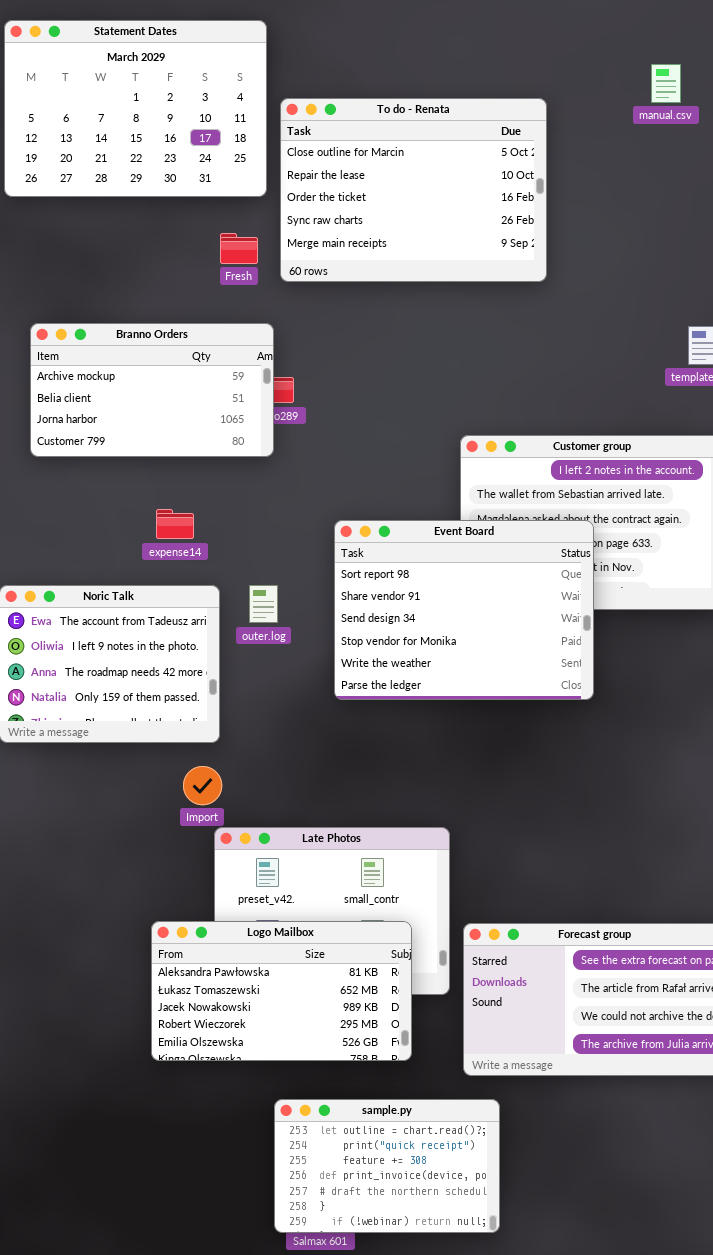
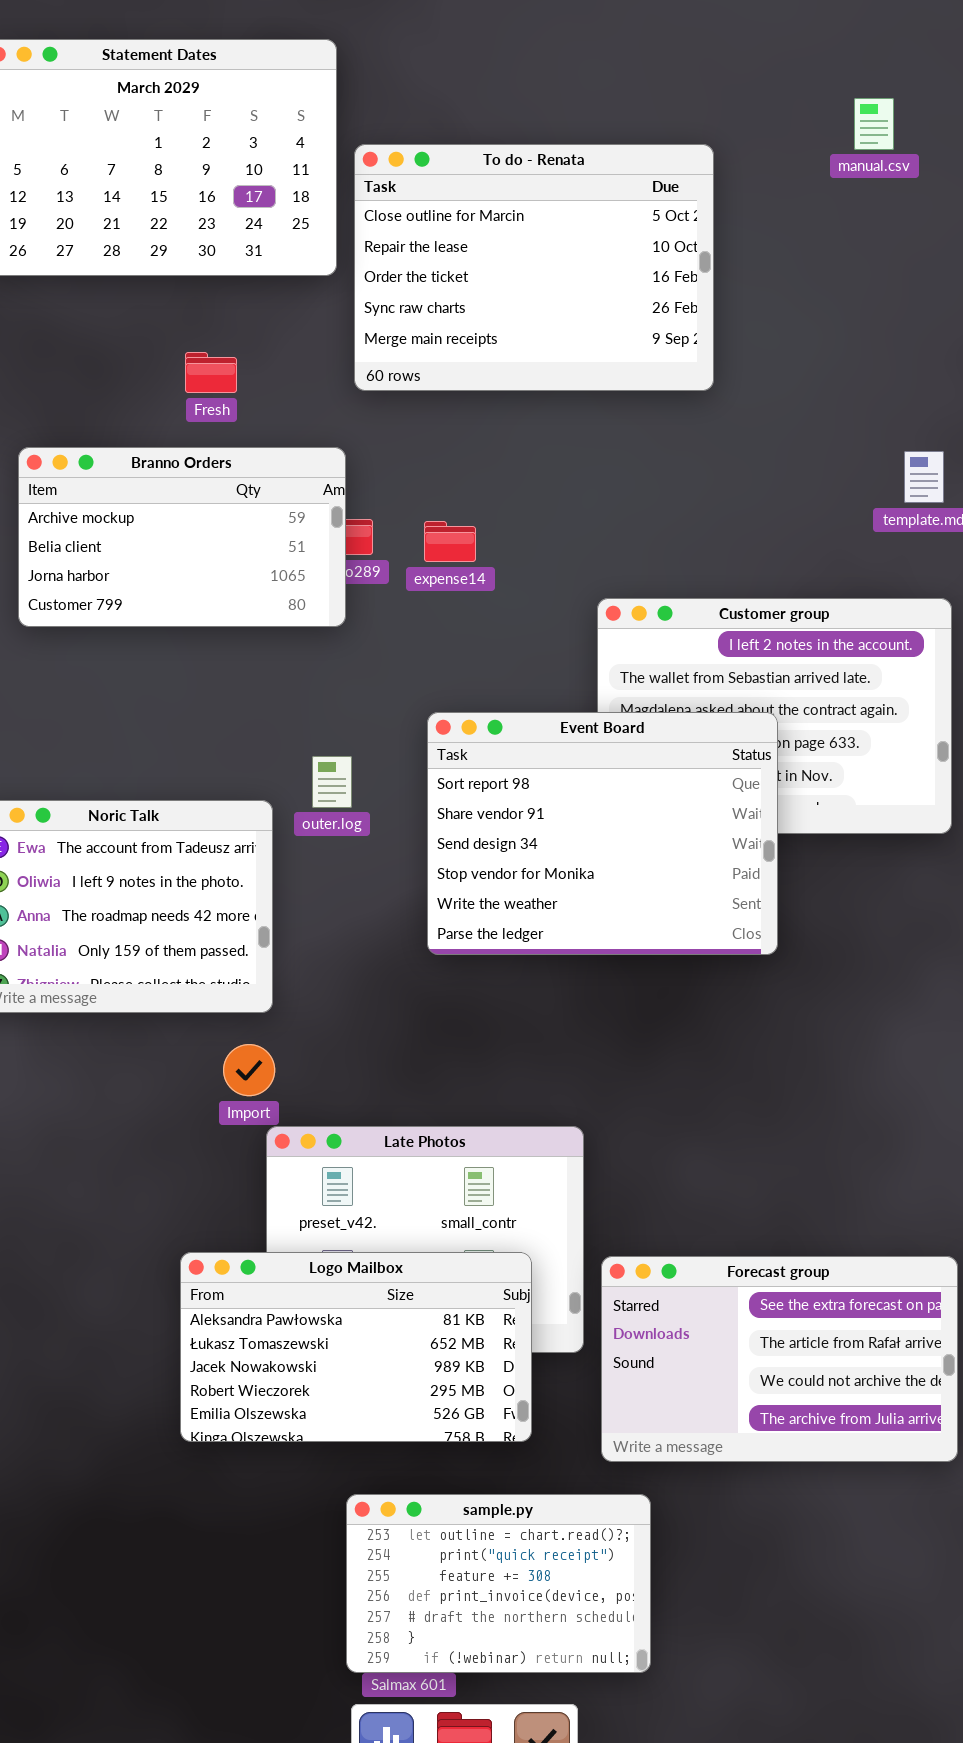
Fresh: [220,233,258,264] -> [185,352,237,393], moved
expense14: [156,509,194,539] -> [424,521,476,562], moved
outer.log: [249,585,278,623] -> [312,756,352,808], moved

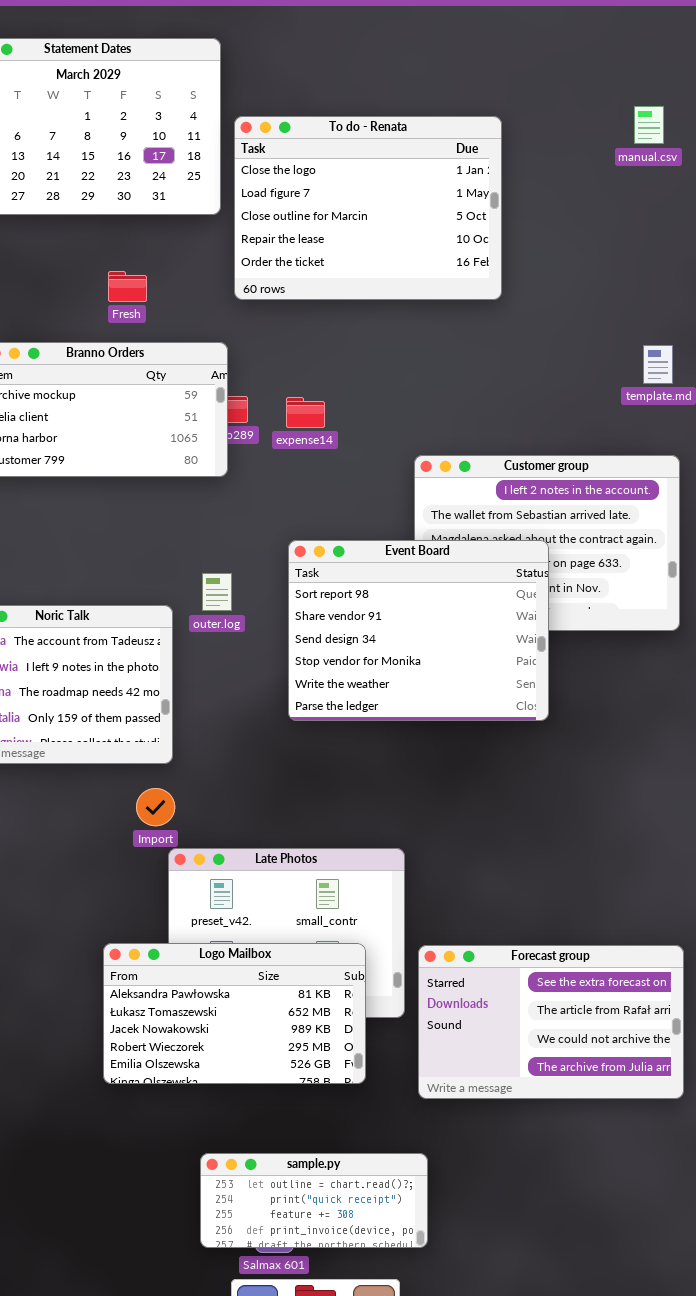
manual.csv: [854,98,894,150] -> [634,106,664,144], moved
To do - Renata: [354,144,714,391] -> [234,116,502,300], scrolled up 2 rows
sample.py: [346,1494,651,1673] -> [200,1153,428,1248], moved, resized

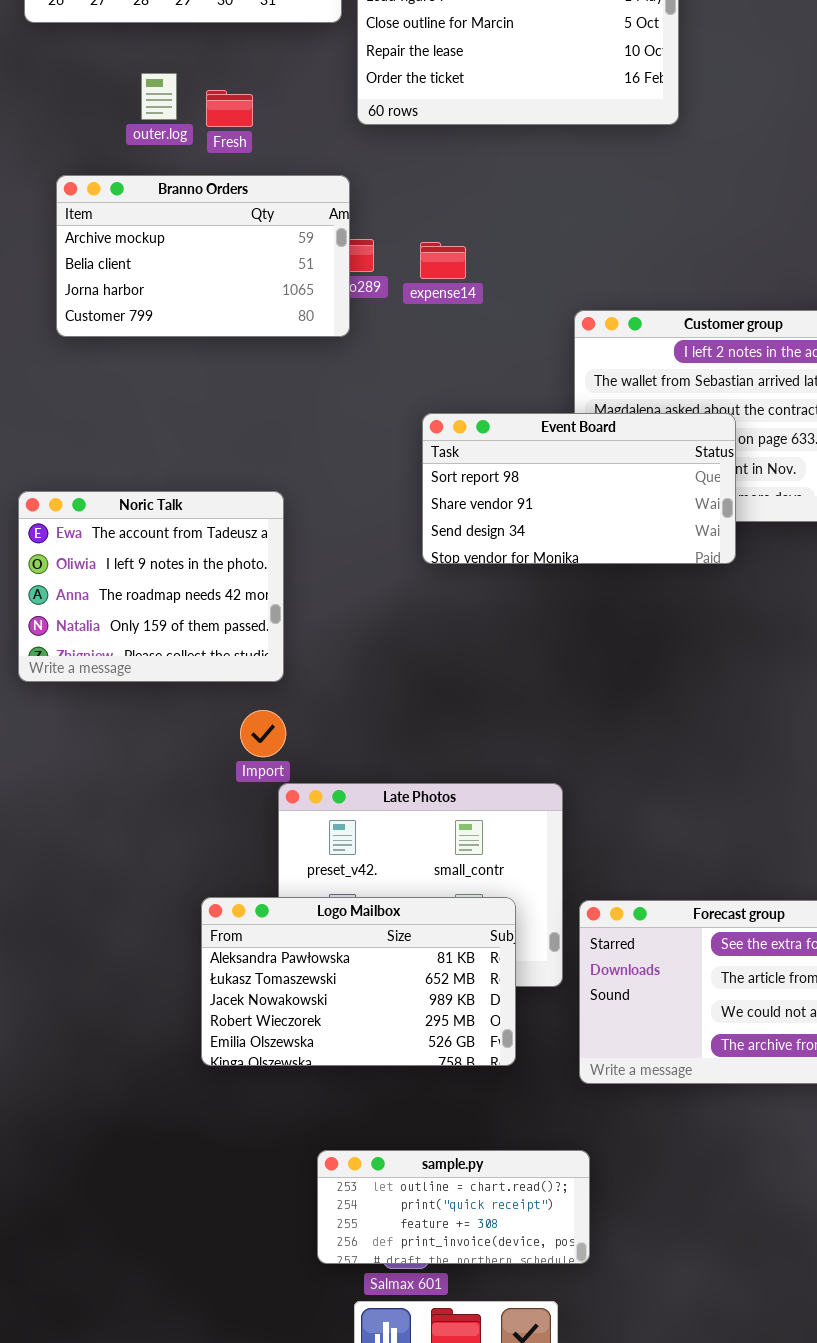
Event Board: [288,540,549,721] -> [422,413,736,564], resized
outer.log: [202,573,232,611] -> [141,73,177,120], moved

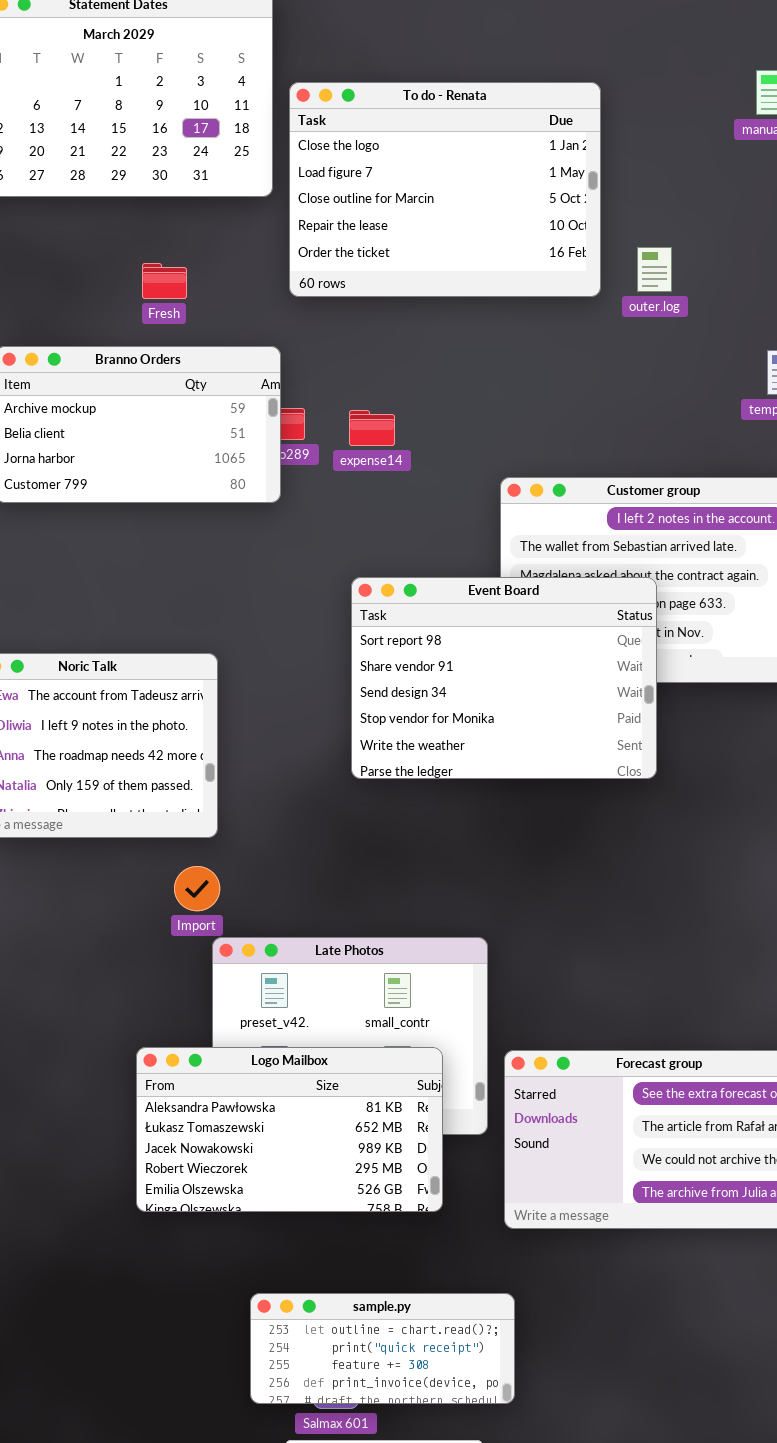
outer.log: [141,73,177,120] -> [637,247,672,292], moved
Event Board: [422,413,736,564] -> [351,577,657,779], resized

